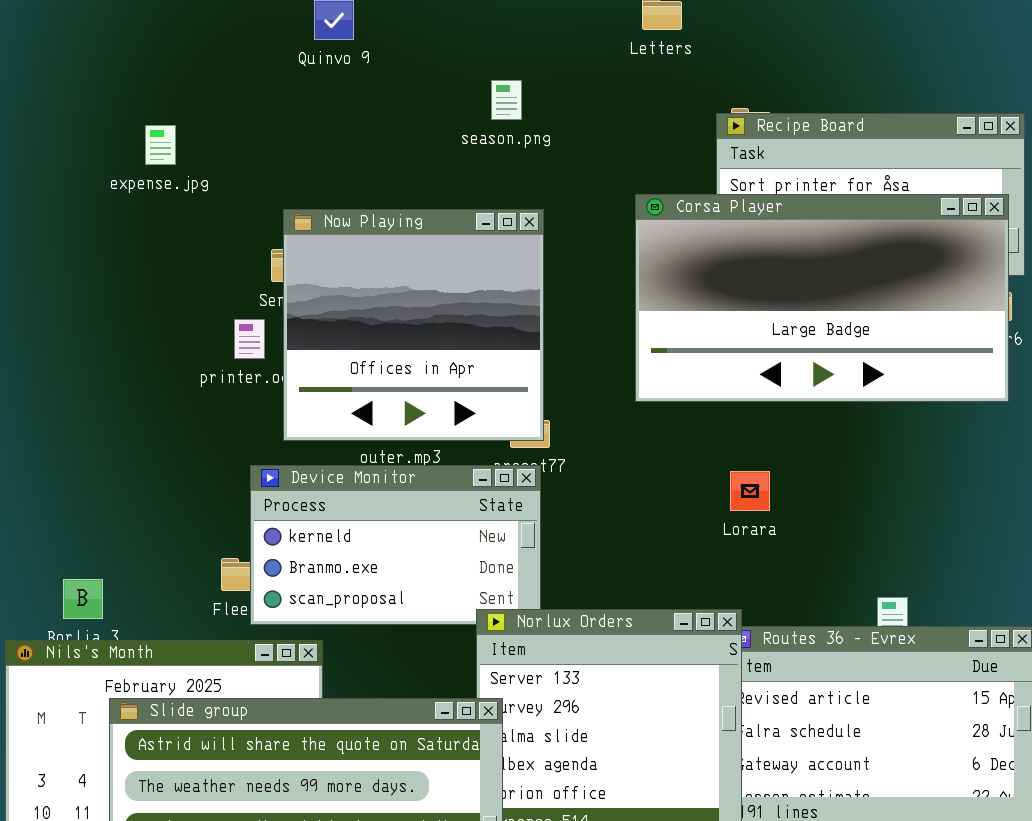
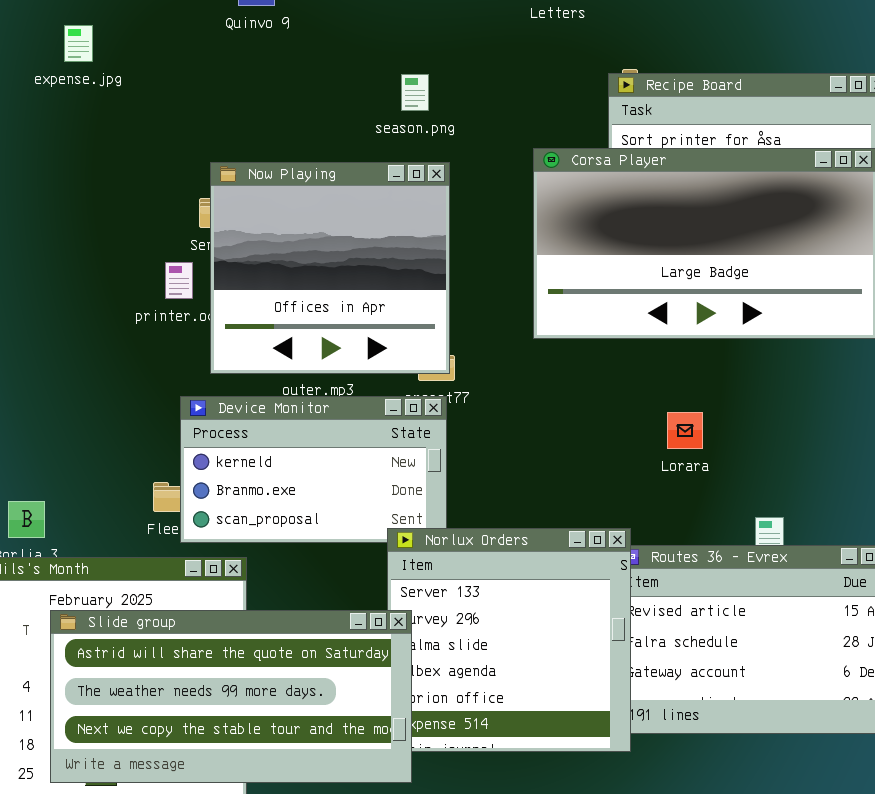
season.png: [491,80,522,120] -> [401,74,429,111], moved
expense.jpg: [145,125,176,165] -> [64,25,93,62], moved
Lorara: [730,471,770,511] -> [667,412,703,449], moved

